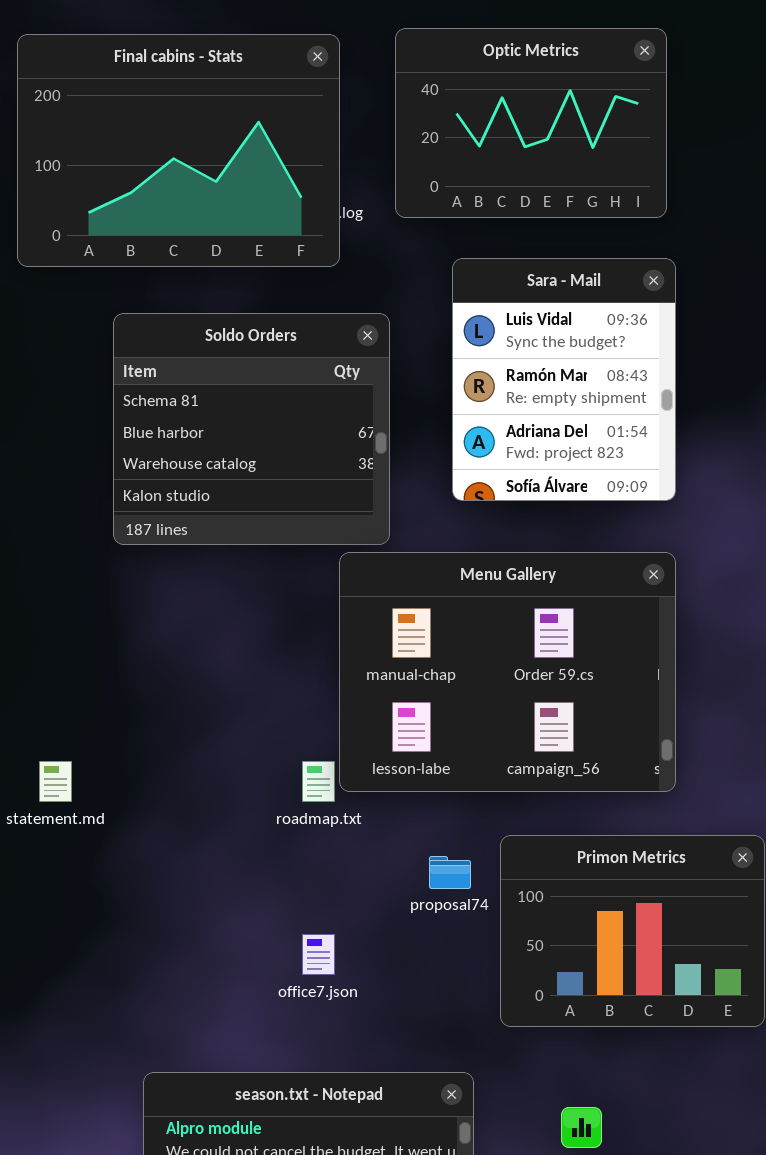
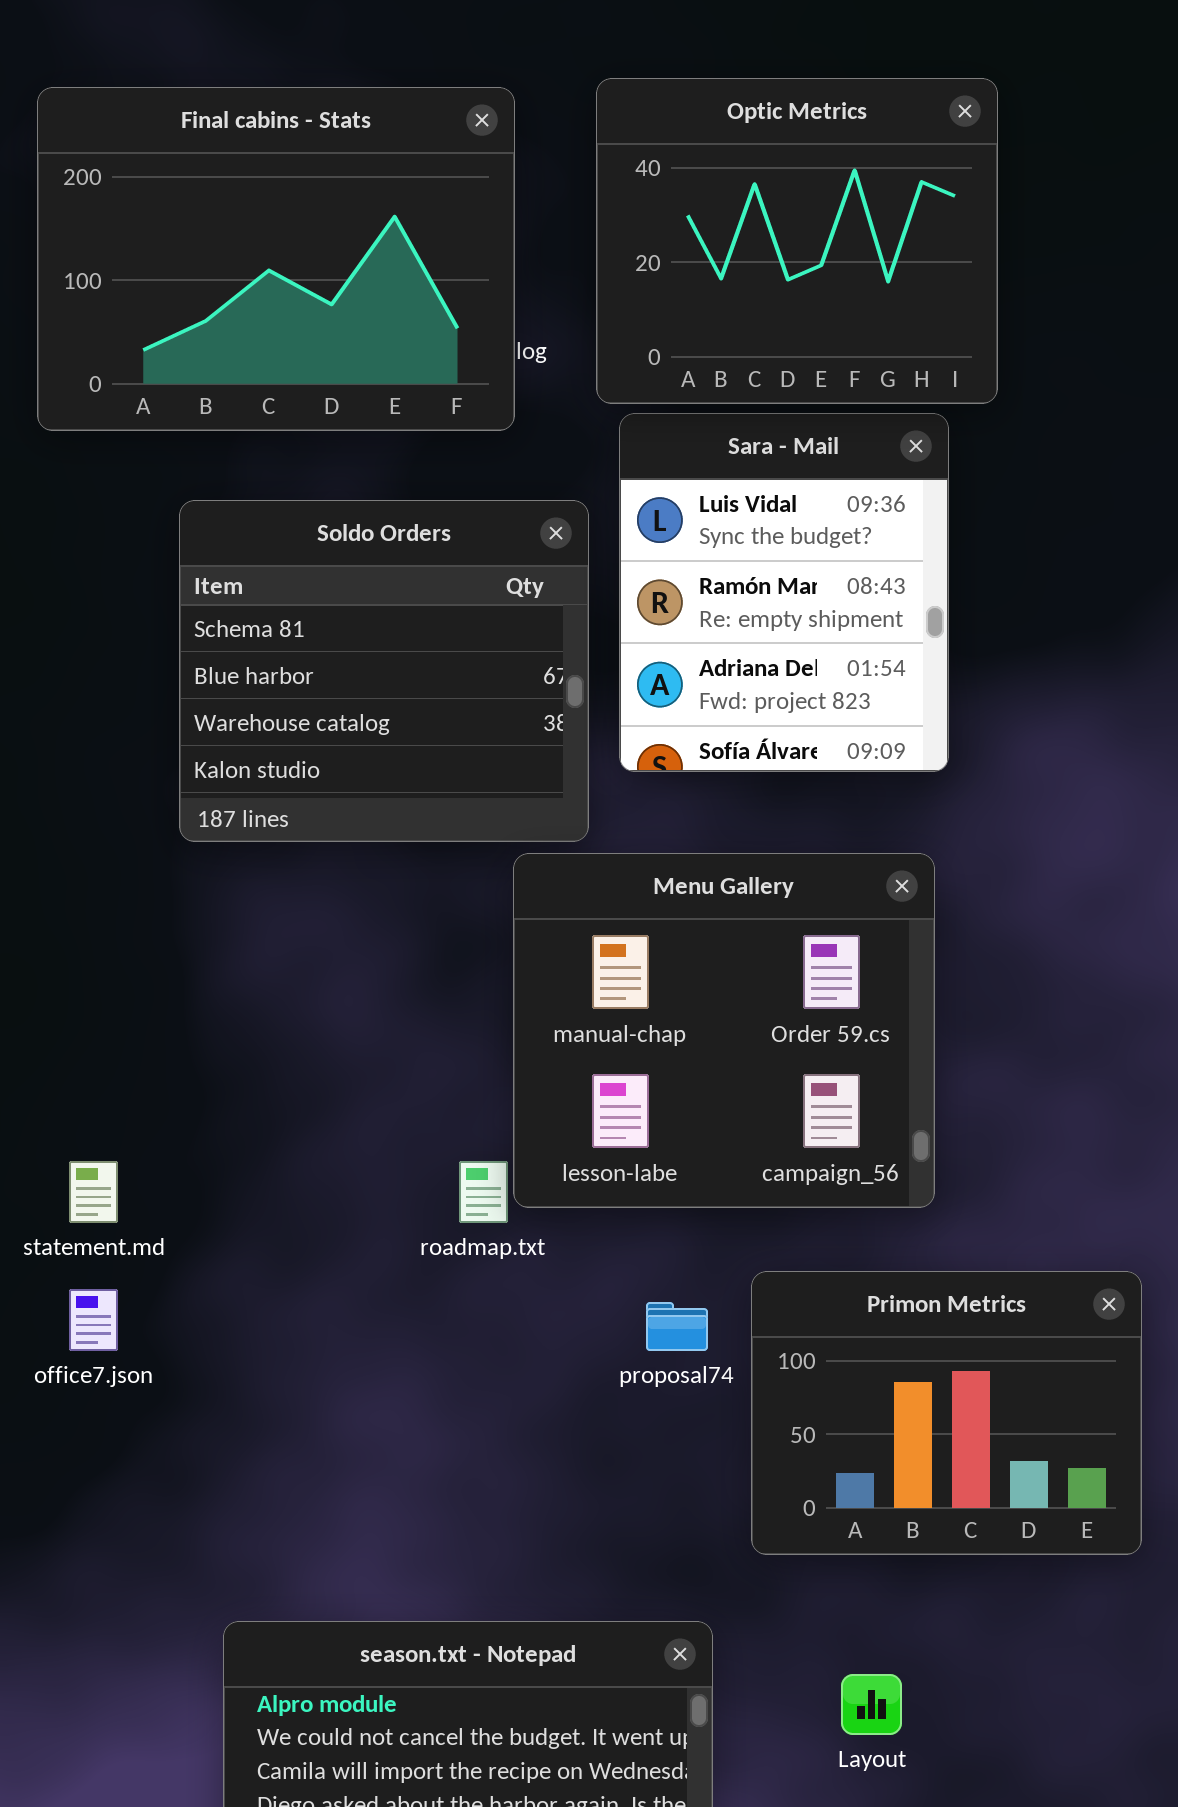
Optic Metrics: [395,28,667,218] -> [596,78,998,404], resized
Sara - Mail: [452,258,676,501] -> [619,413,949,772], moved
Menu Gallery: [339,552,676,792] -> [513,853,935,1208], resized
office7.json: [302,934,335,975] -> [69,1289,118,1351], moved

